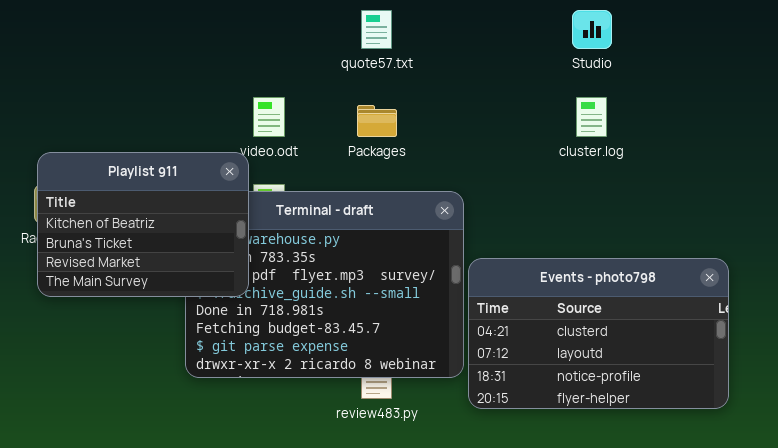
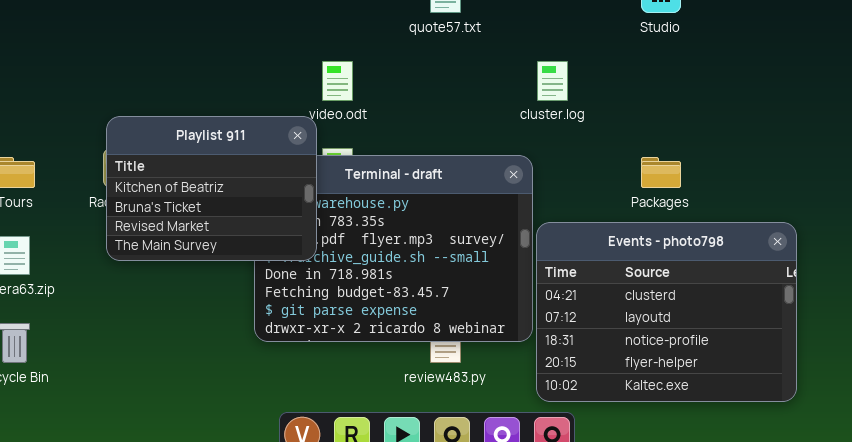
cluster.log: [576,97,607,137] -> [537,61,568,101], moved
Packages: [357,105,397,137] -> [641,157,681,188], moved
Events - photo798: [468,258,729,409] -> [536,222,797,402], resized

